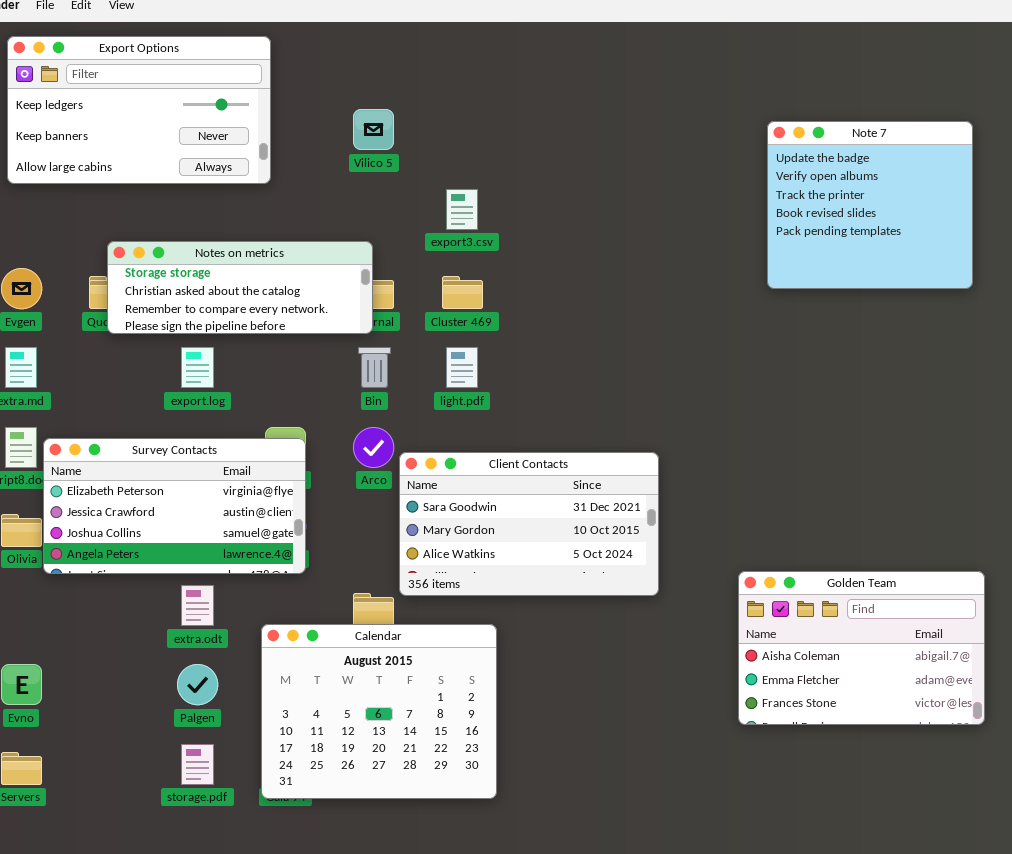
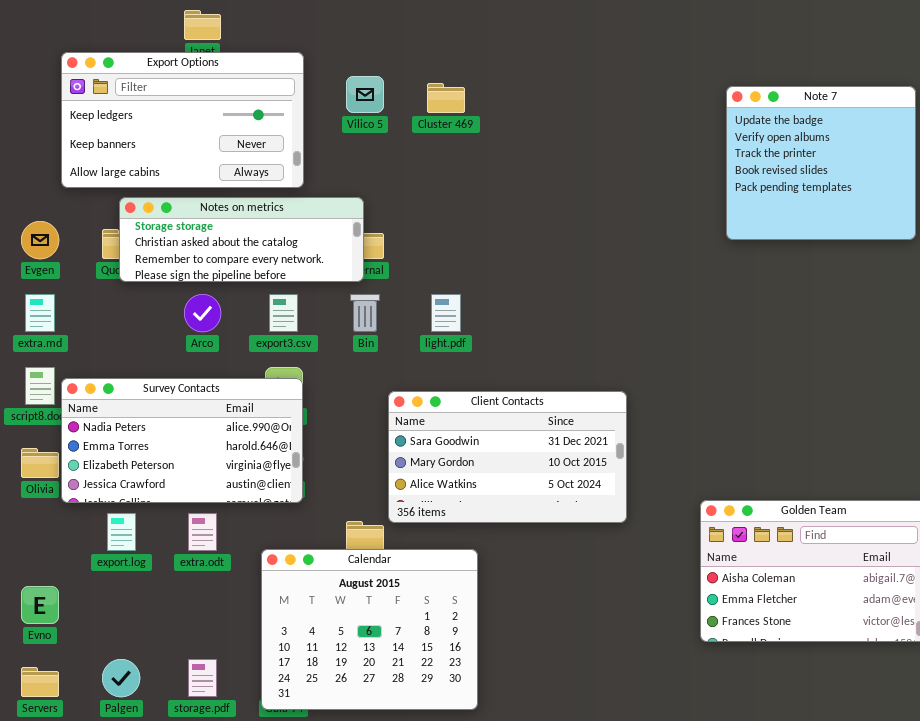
Export Options: [7,36,271,184] -> [61,52,304,188], moved
export3.csv: [446,189,478,230] -> [269,294,298,332], moved
Cluster 469: [442,276,483,309] -> [427,83,465,113], moved
export.log: [181,347,214,388] -> [107,513,136,551], moved
Arco: [353,427,394,468] -> [184,294,221,332], moved
Survey Contacts: [43,438,306,574] -> [61,378,303,503], scrolled up 2 rows
Palgen: [177,664,218,705] -> [102,659,140,697], moved

